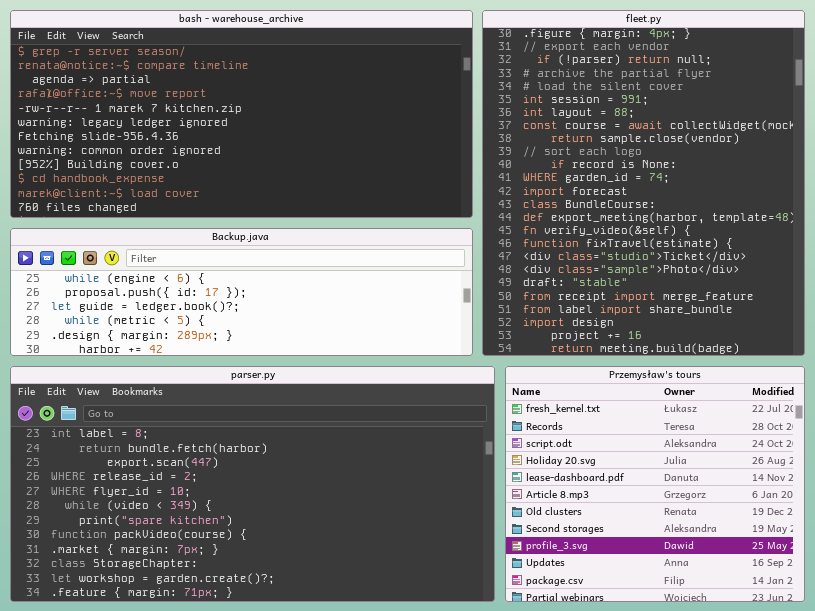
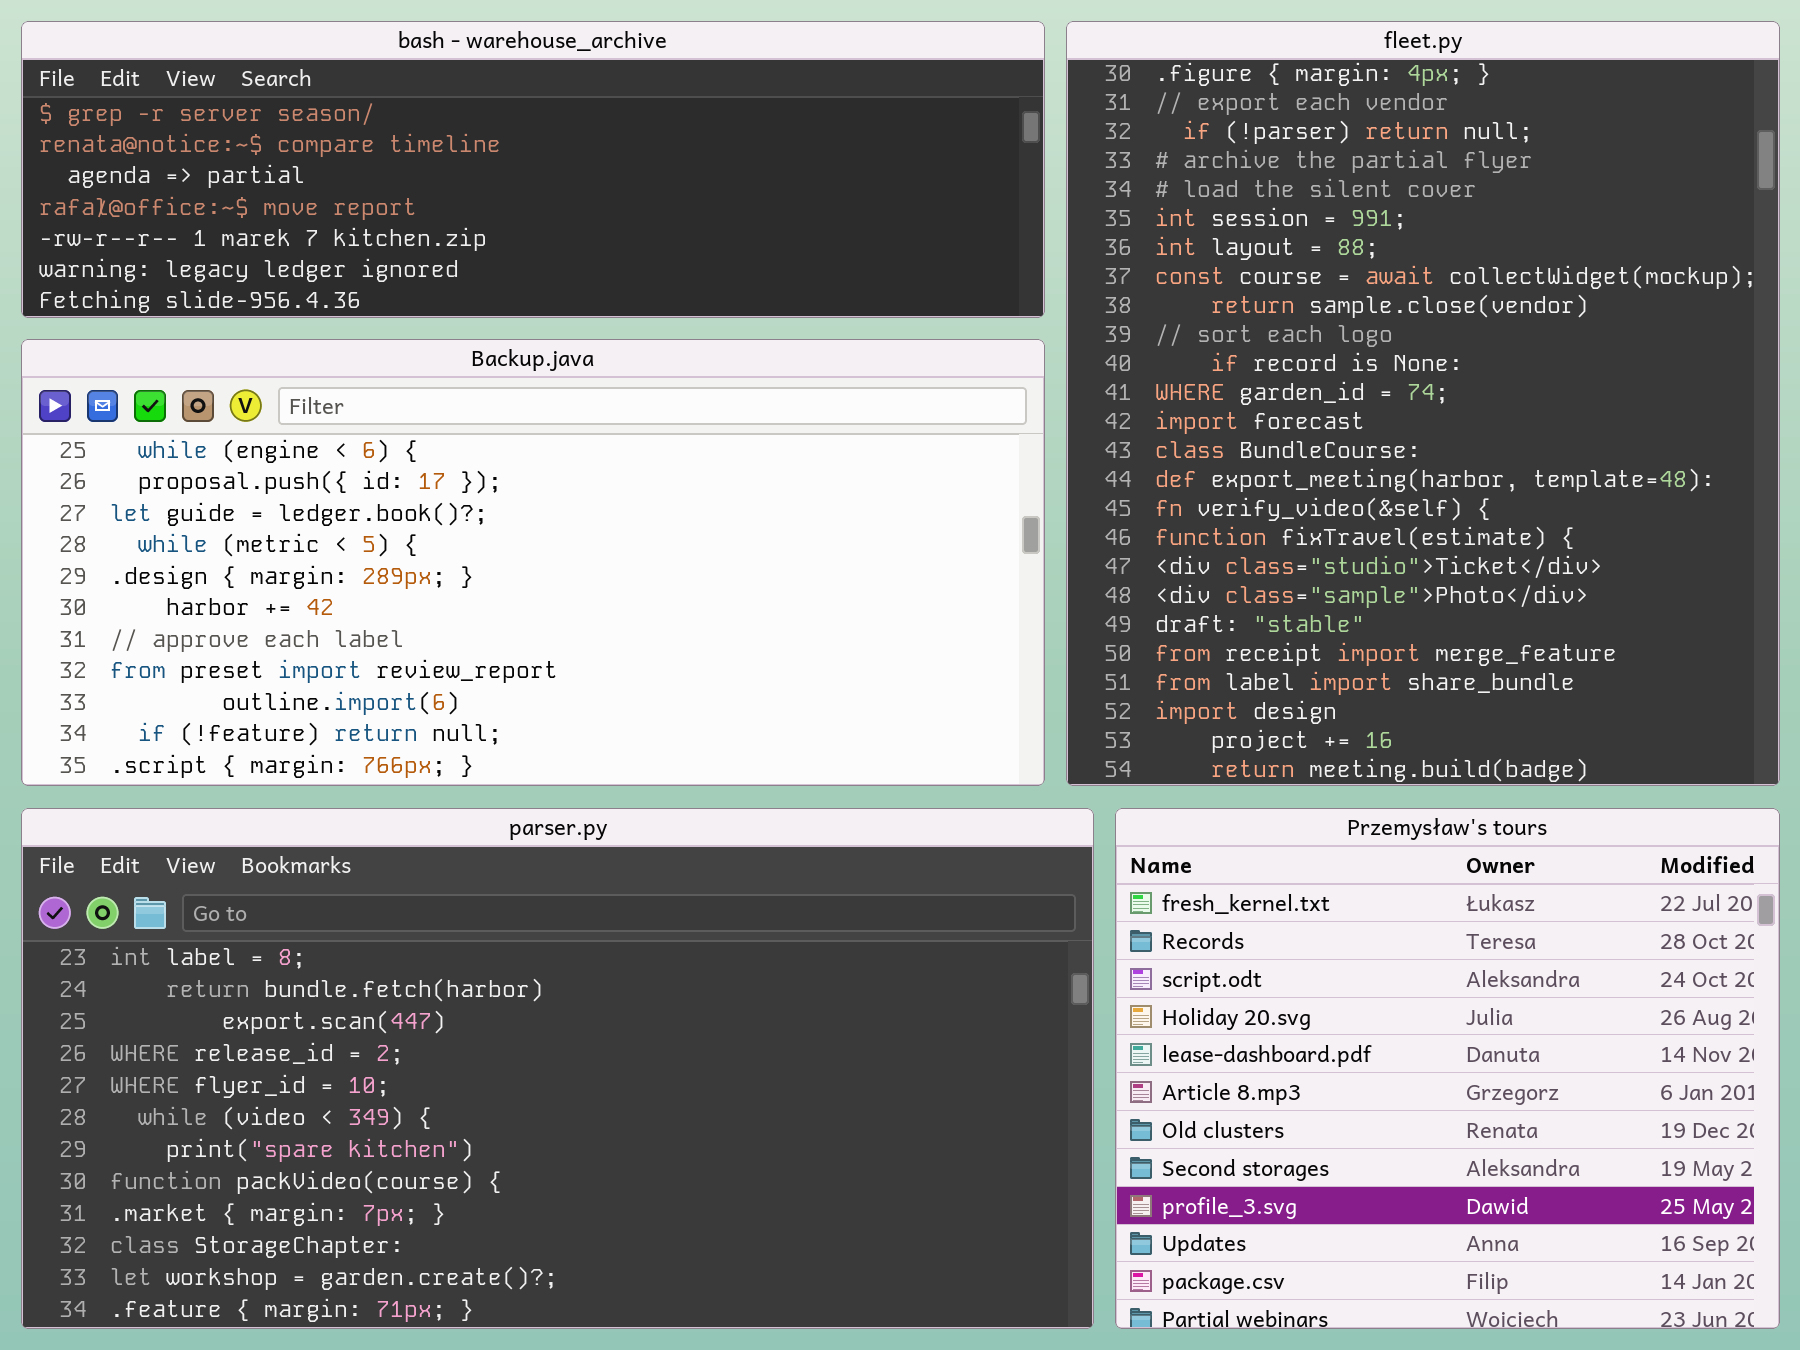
bash - warehouse_archive: [10,10,473,218] -> [21,21,1045,318], resized
Backup.java: [10,228,473,356] -> [21,339,1045,786], resized

